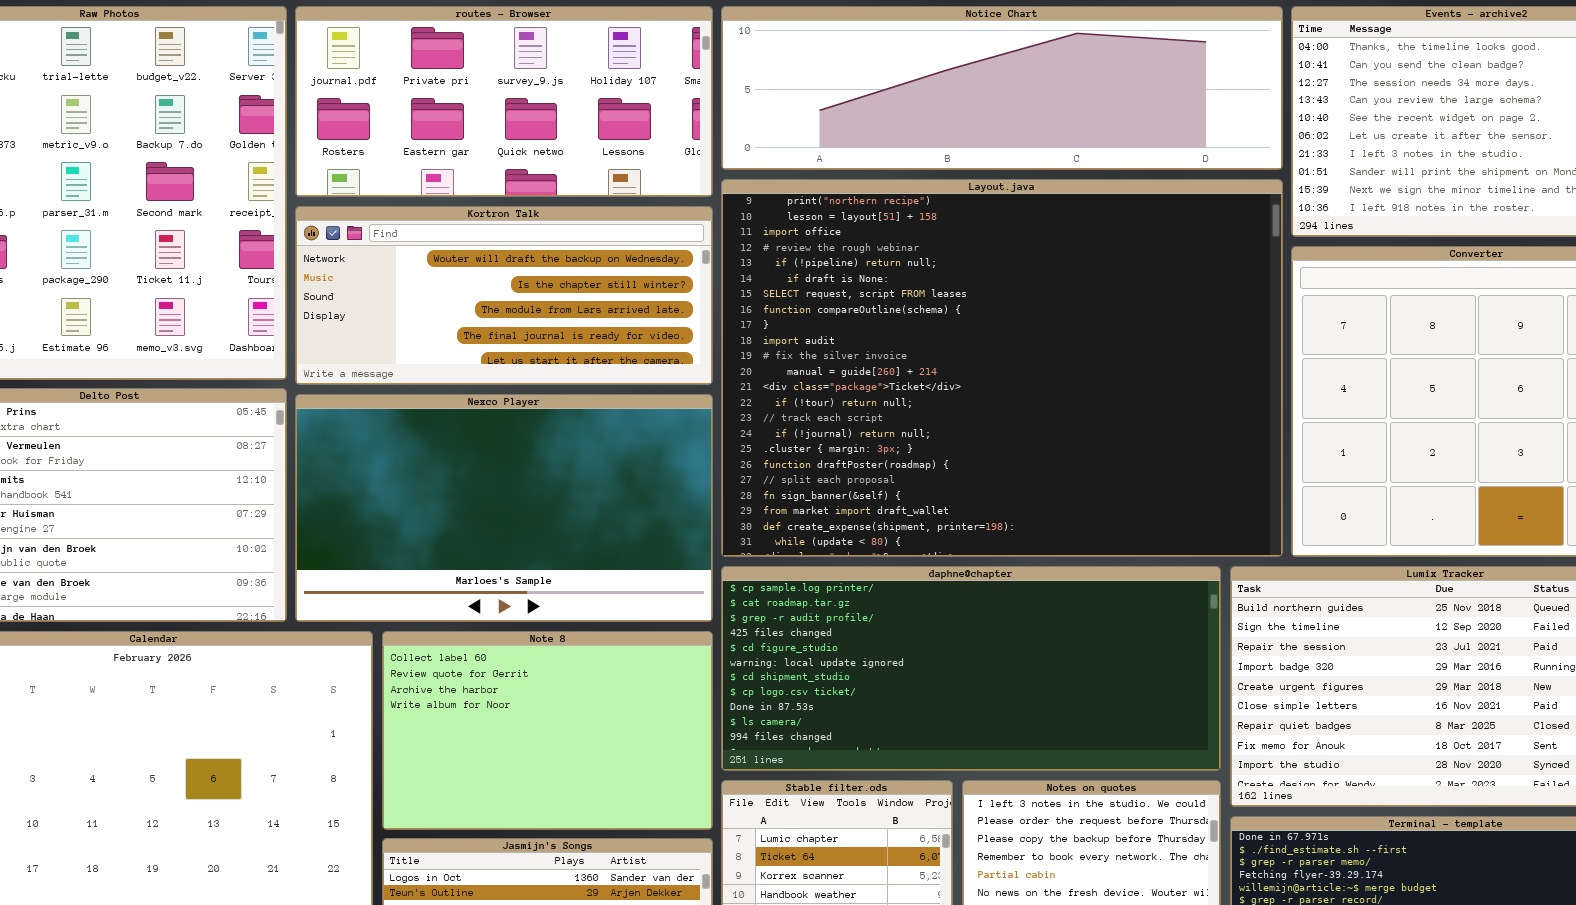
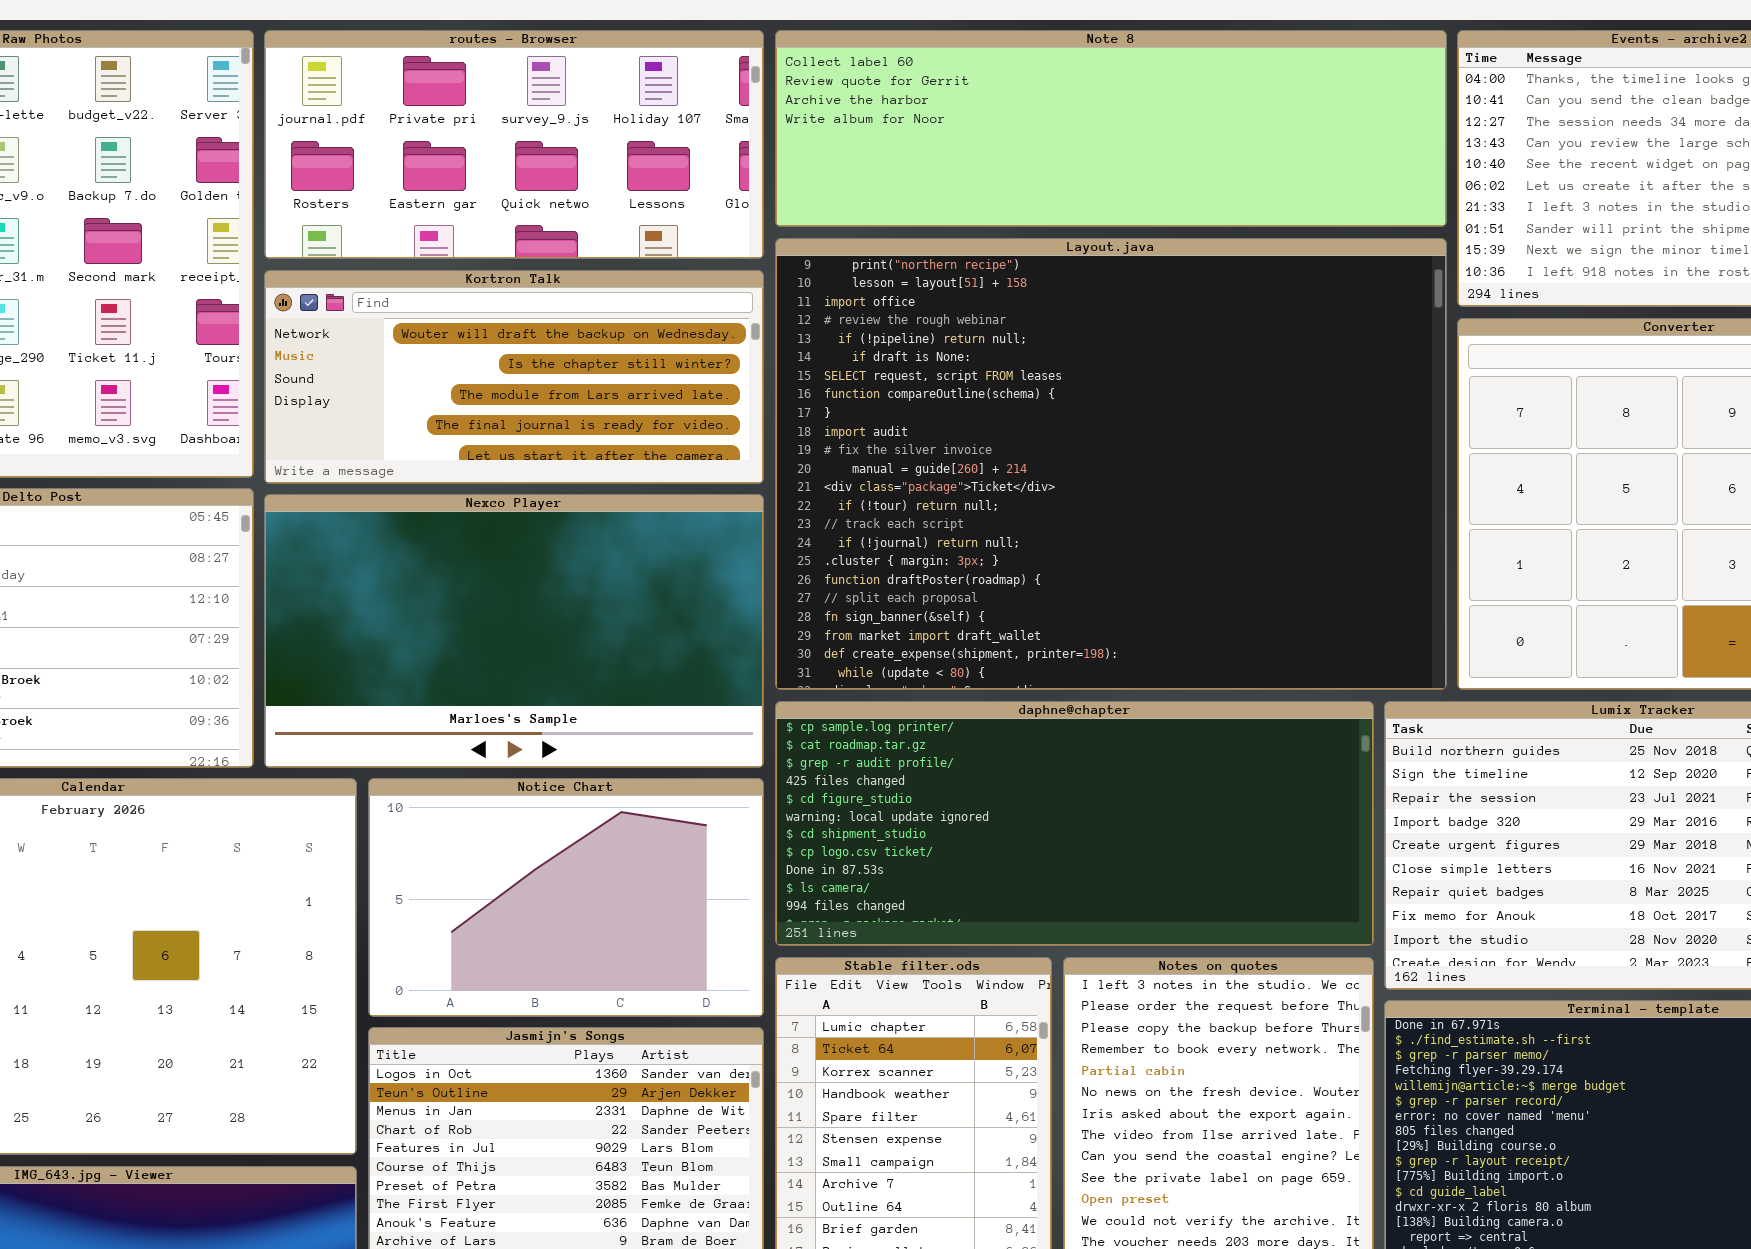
Notice Chart: [721,6,1283,170] -> [368,778,764,1017], moved, resized
Note 8: [382,631,713,830] -> [775,30,1447,227], moved, resized

